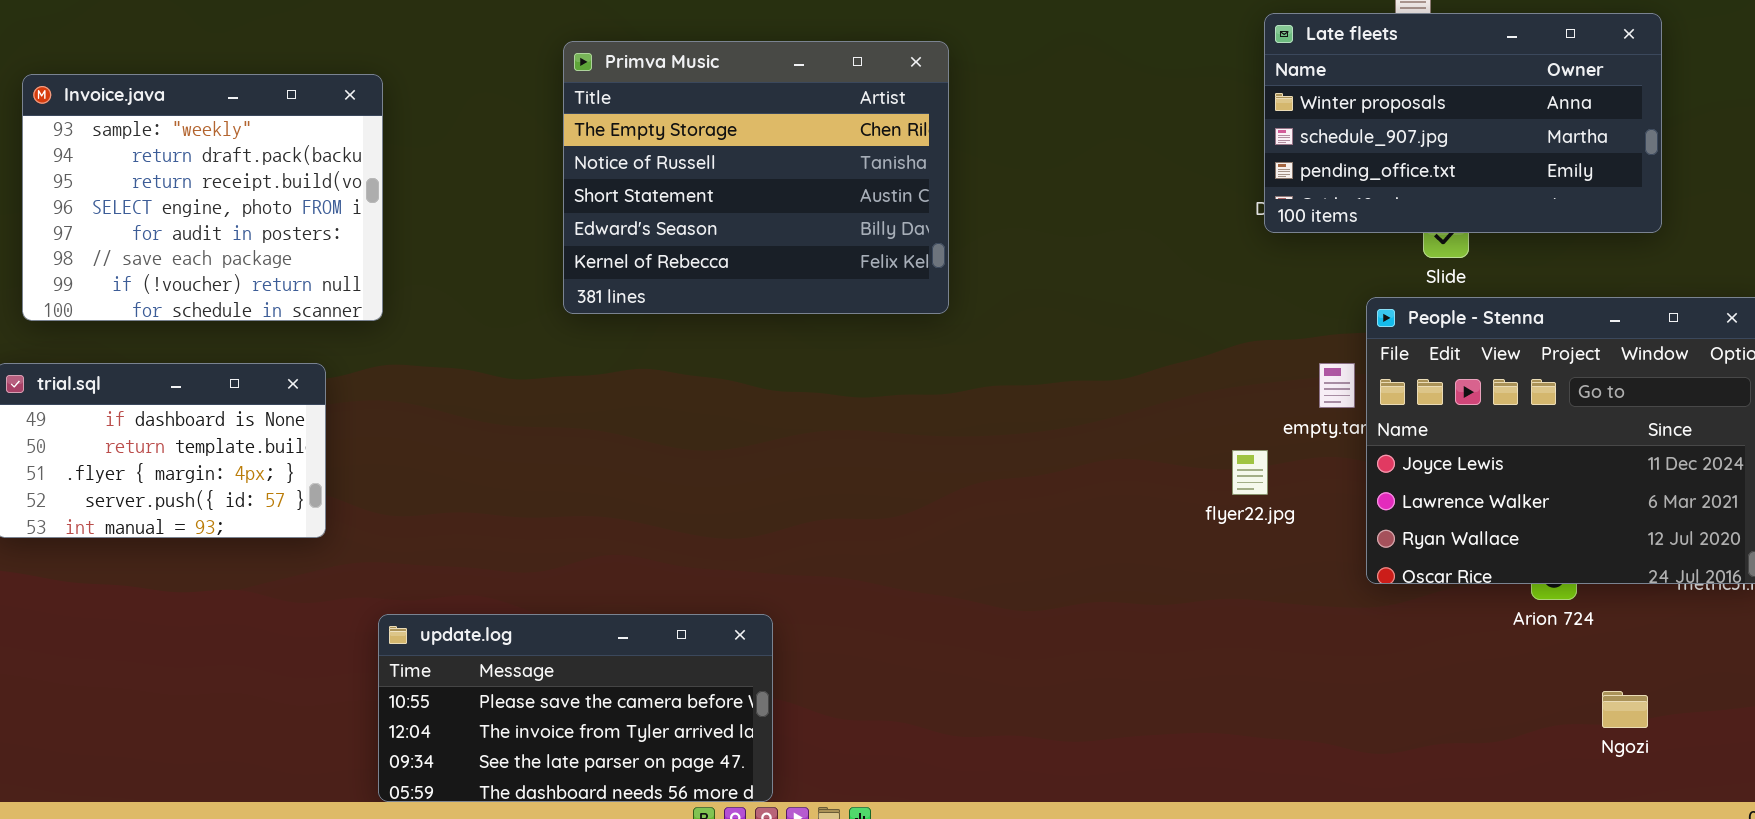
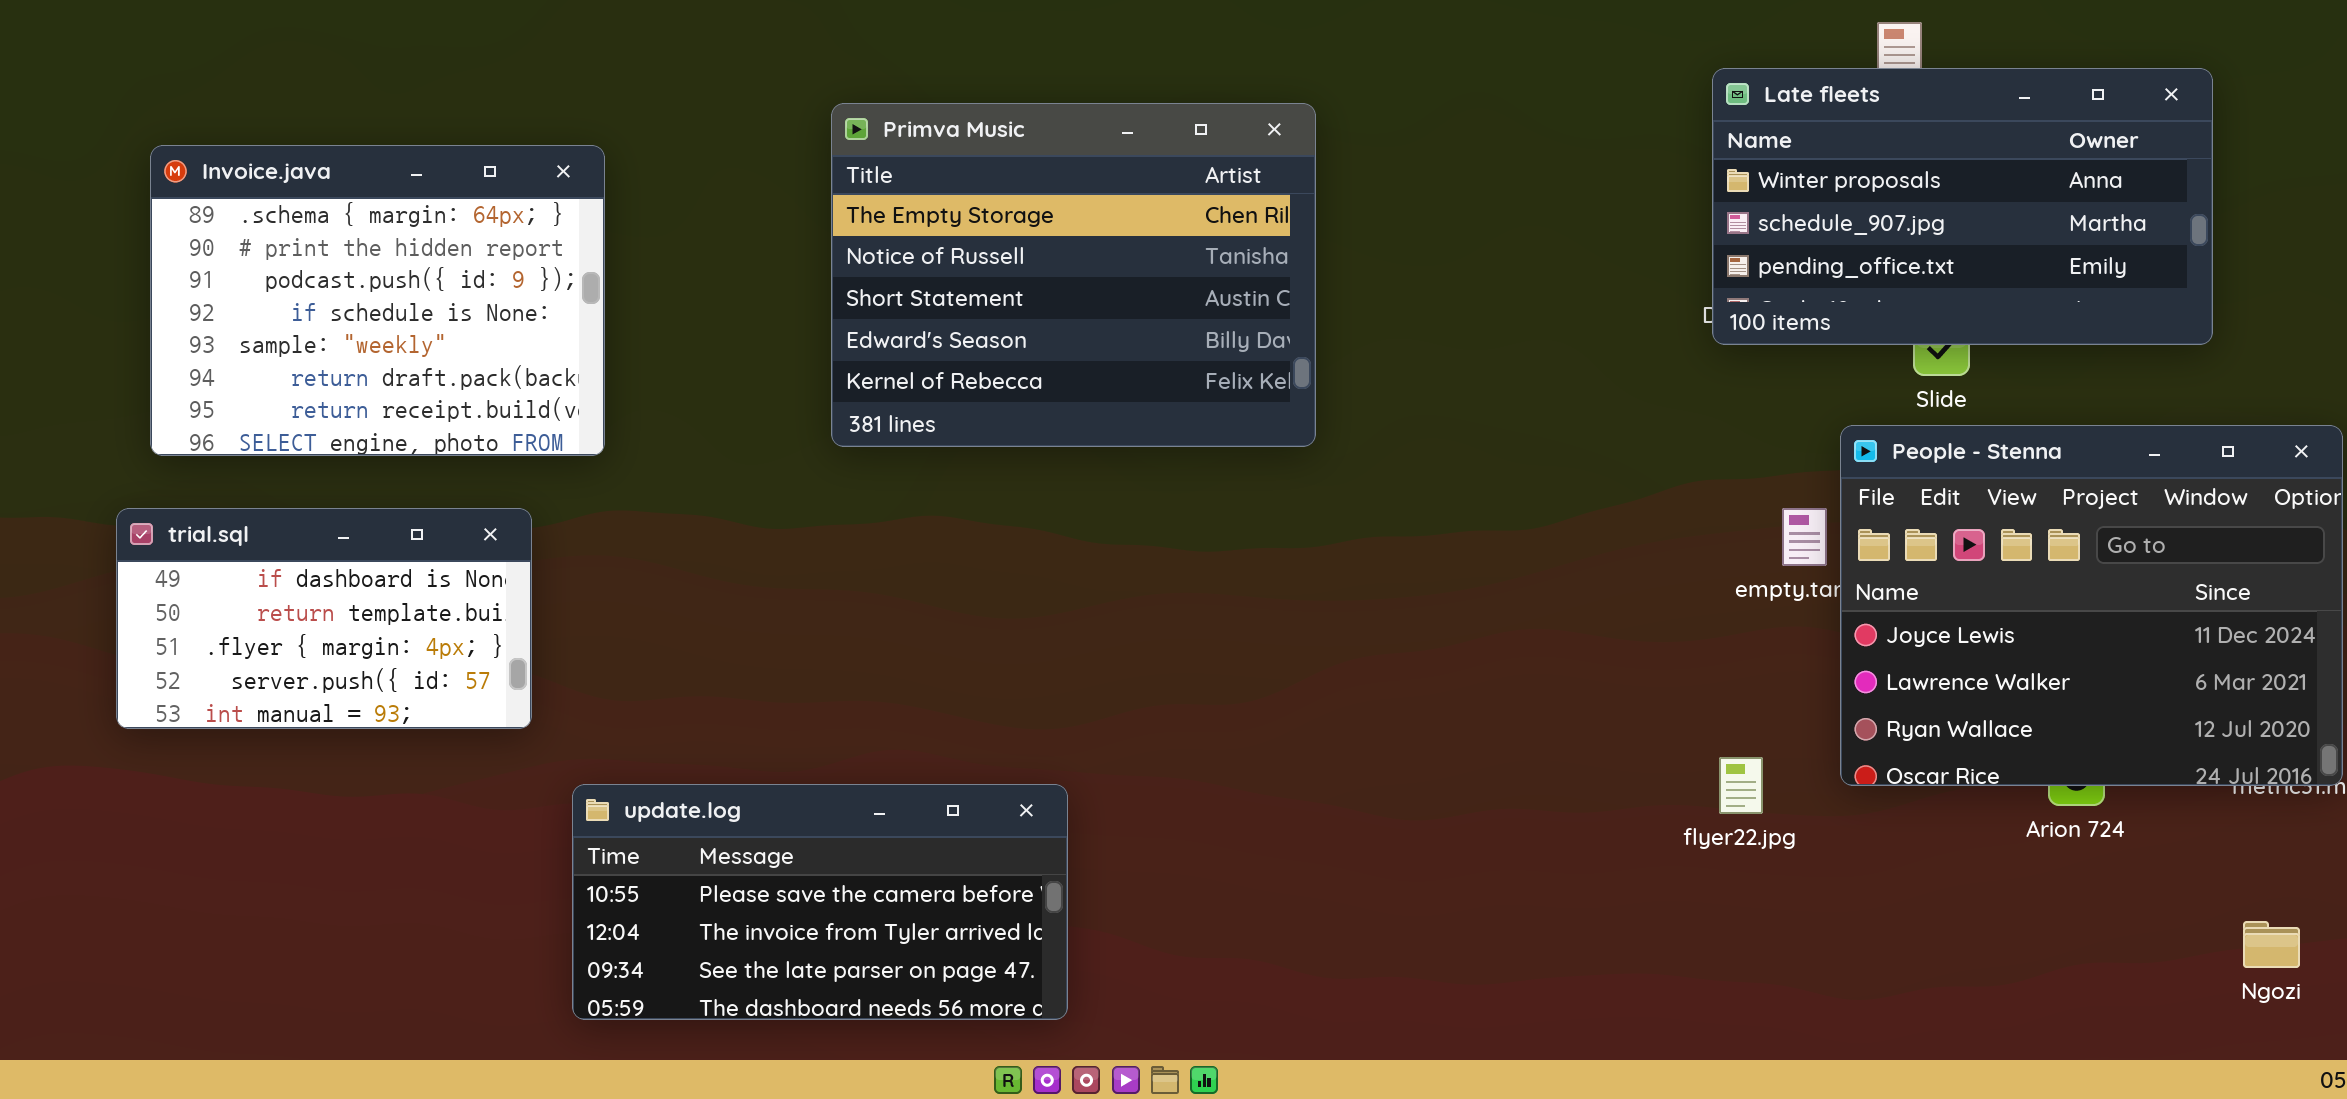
Invoice.java: [22,74,383,321] -> [150,145,605,456], scrolled up 4 rows
flyer22.jpg: [1232,450,1268,495] -> [1719,757,1763,814], moved
update.log: [378,614,773,802] -> [572,784,1068,1020], moved
Ngozi: [1602,691,1648,728] -> [2243,921,2300,968], moved

